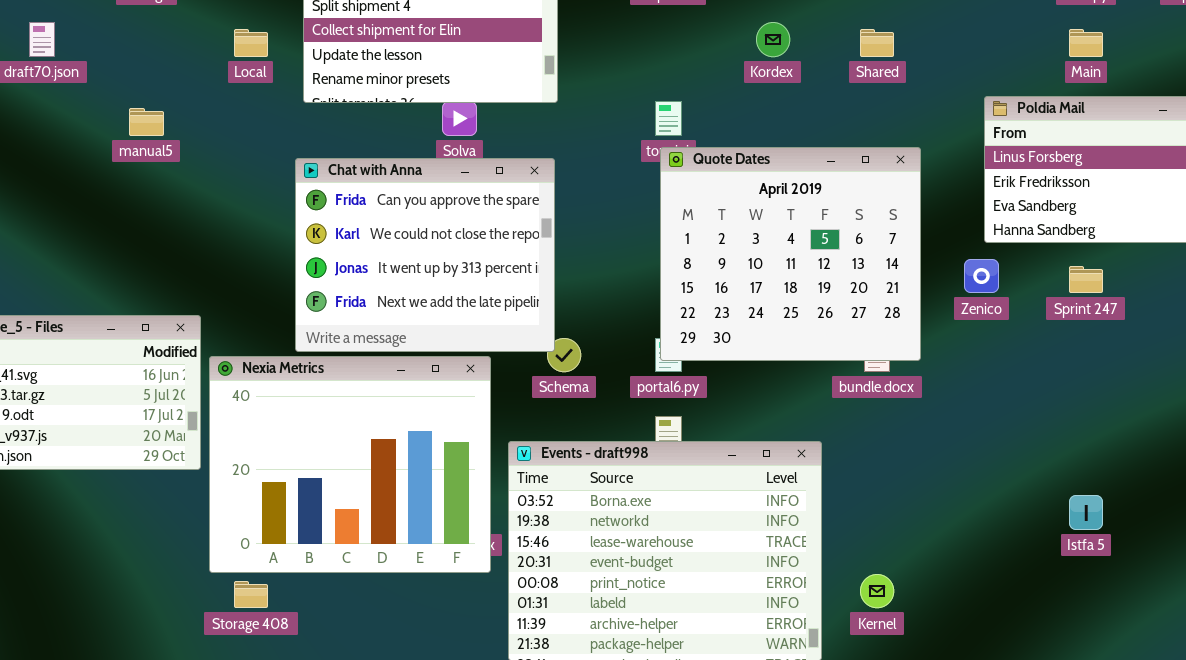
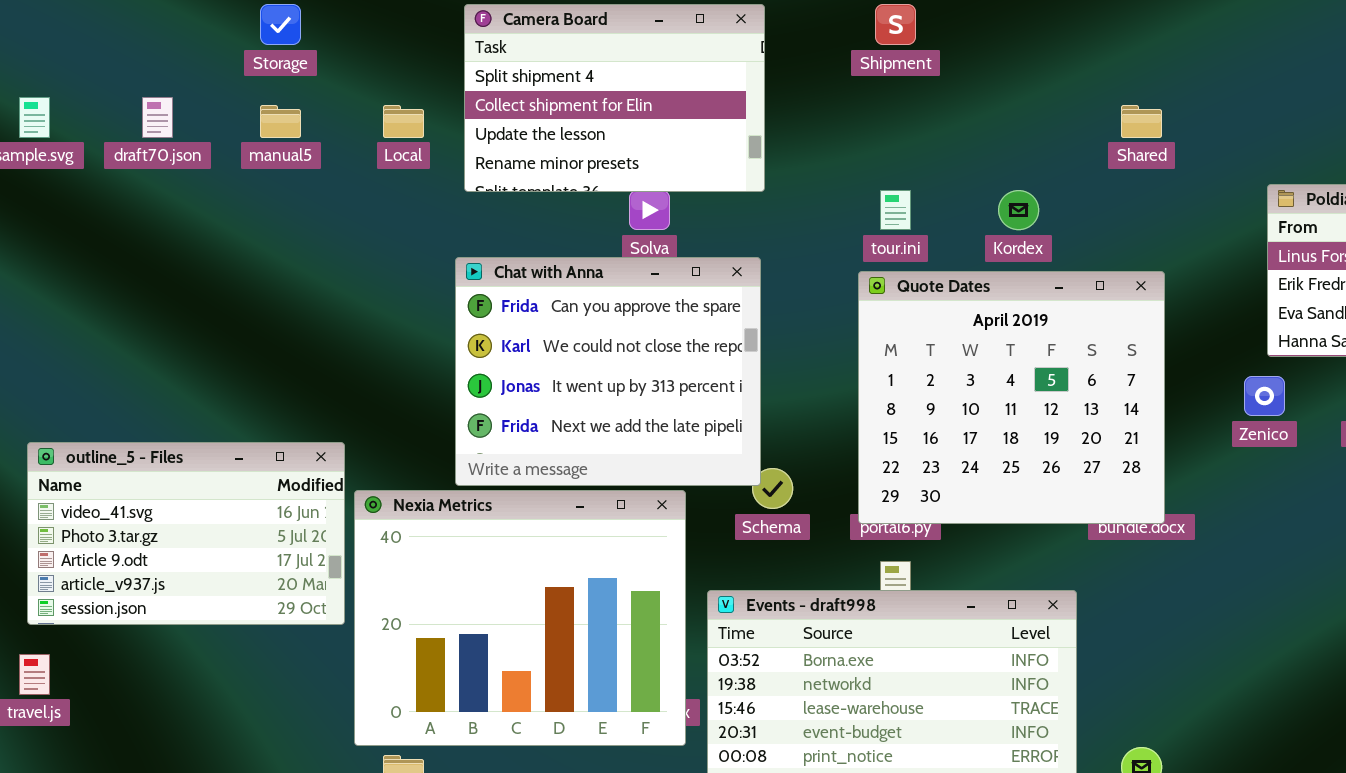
Kordex: [756,22,790,57] -> [998,190,1039,230], moved
manual5: [129,108,164,136] -> [260,105,301,138], moved
Quote Dates: [660,147,921,361] -> [858,271,1165,524], moved

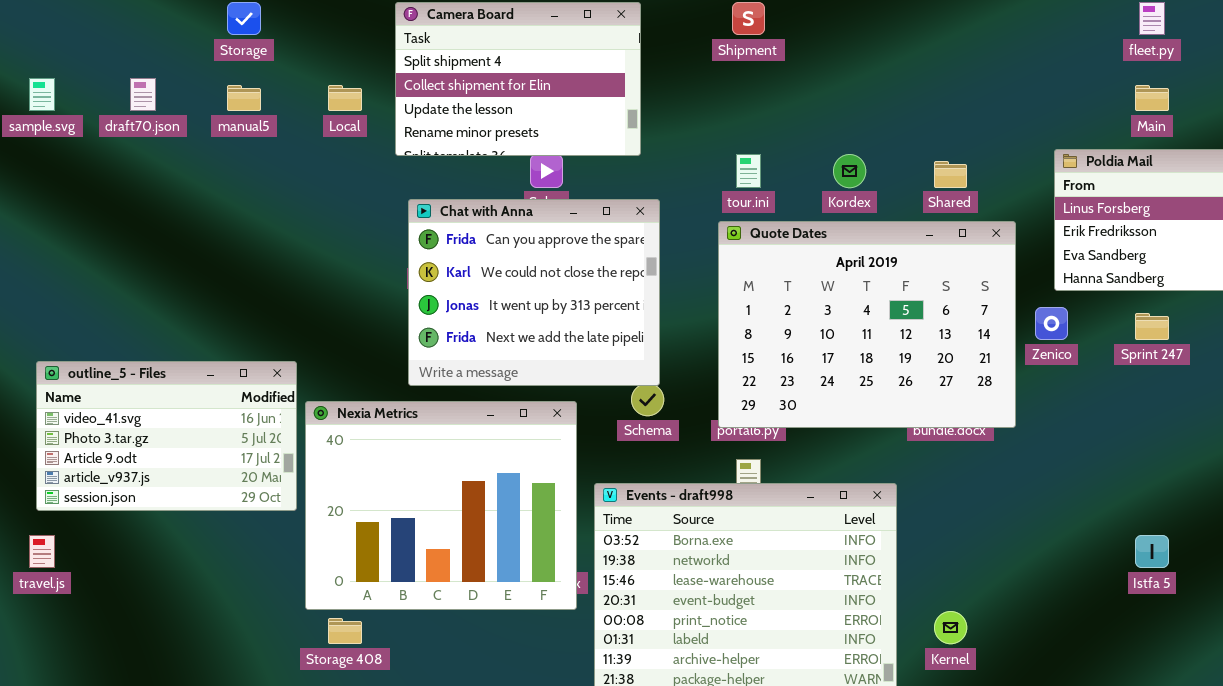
Shared: [1121,105,1162,138] -> [934,161,967,188], moved
Chat with Anna: [455,257,761,486] -> [408,199,660,386], moved
Quote Dates: [858,271,1165,524] -> [718,221,1016,428], resized

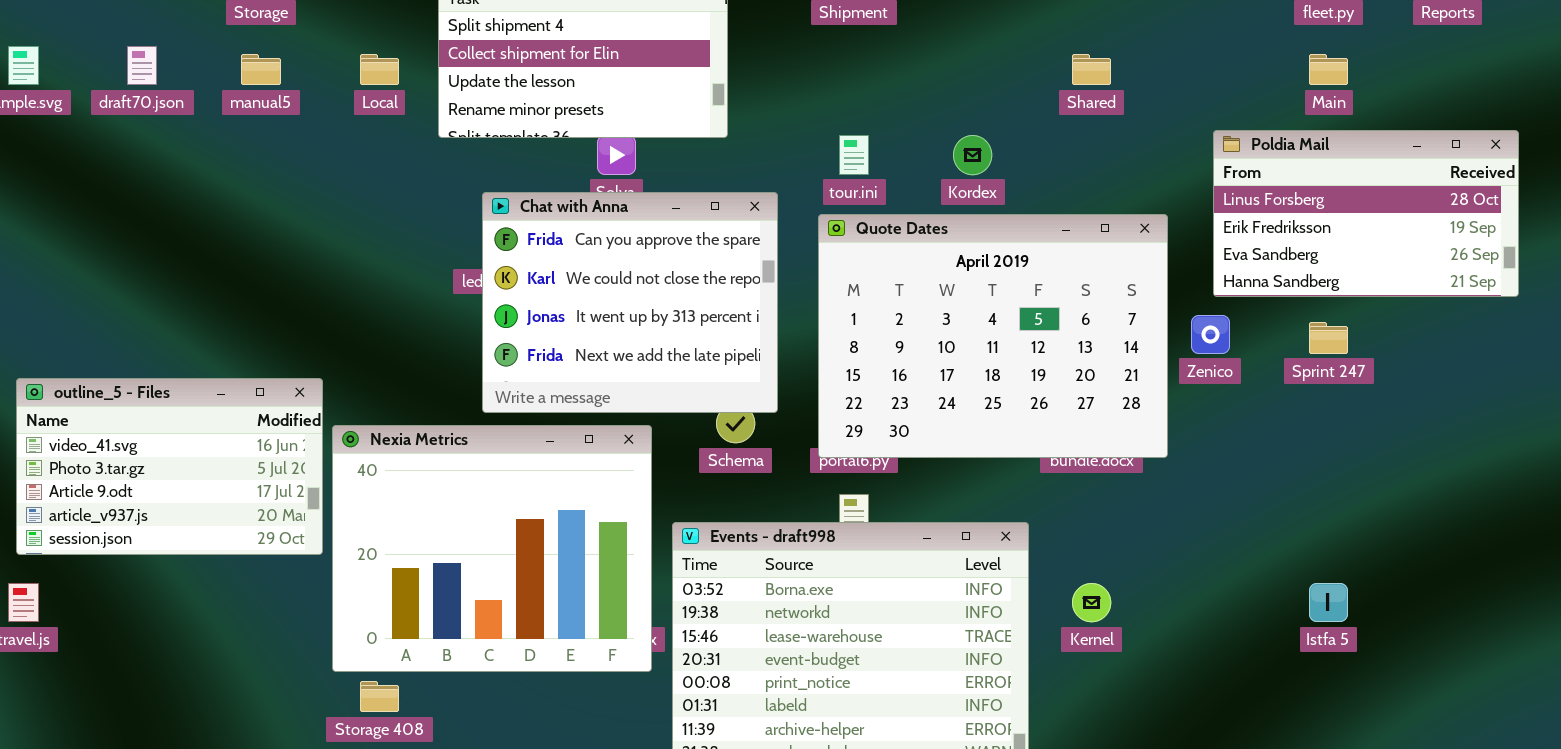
Shared: [934,161,967,188] -> [1072,54,1111,85], moved
Chat with Anna: [408,199,660,386] -> [482,192,778,413], moved
Kernel: [934,611,967,644] -> [1072,583,1111,622], moved

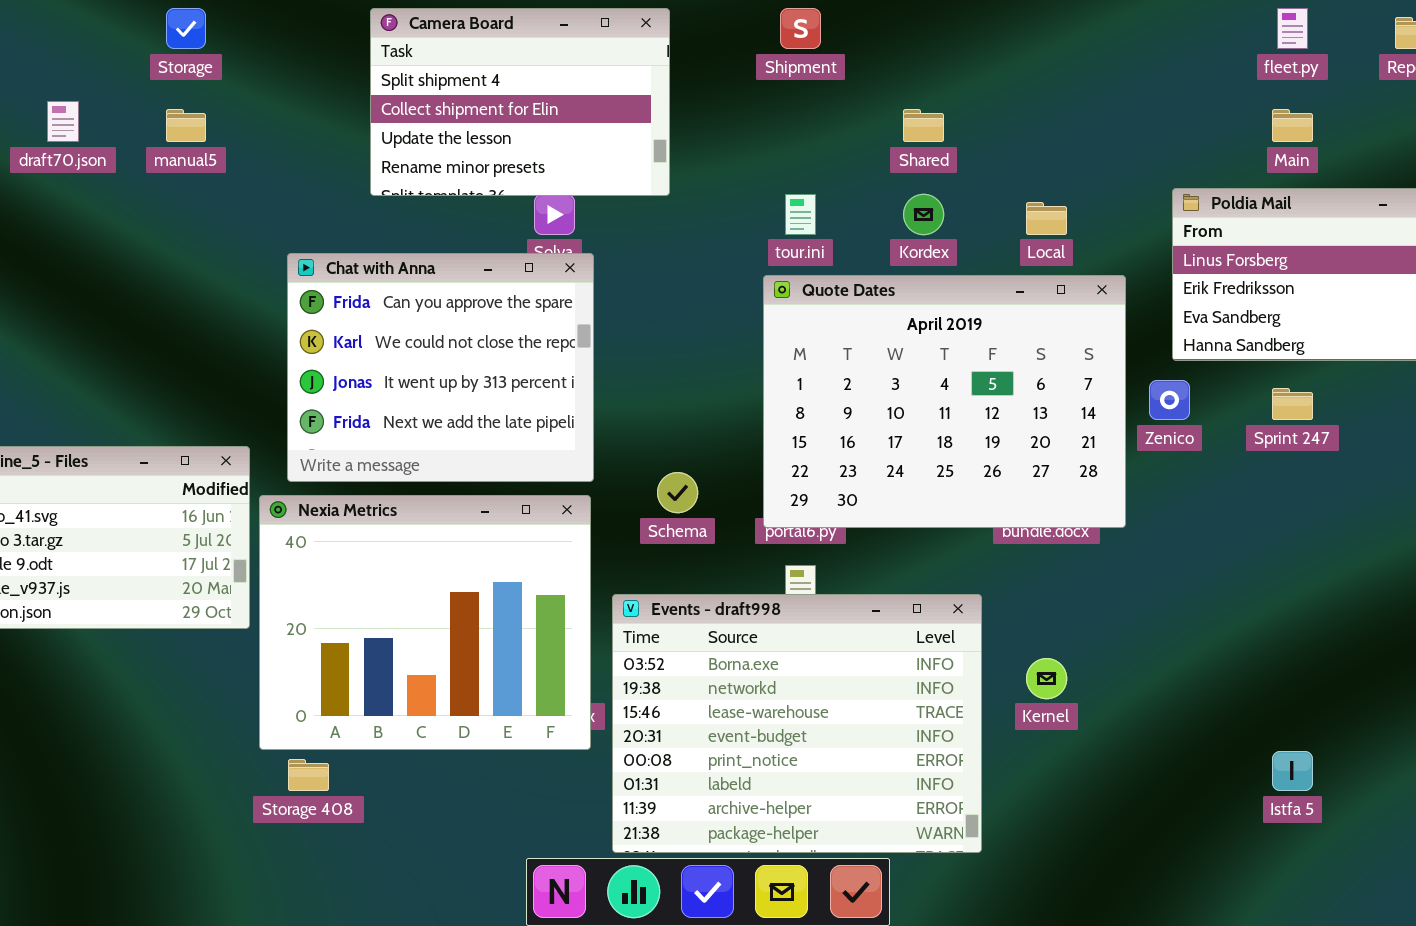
Local: [360,54,399,85] -> [1026,202,1067,235], moved
Shared: [1072,54,1111,85] -> [903,109,944,142], moved
Chat with Anna: [482,192,778,413] -> [287,253,594,482], moved
Istfa 5: [1309,583,1348,622] -> [1272,751,1313,791], moved

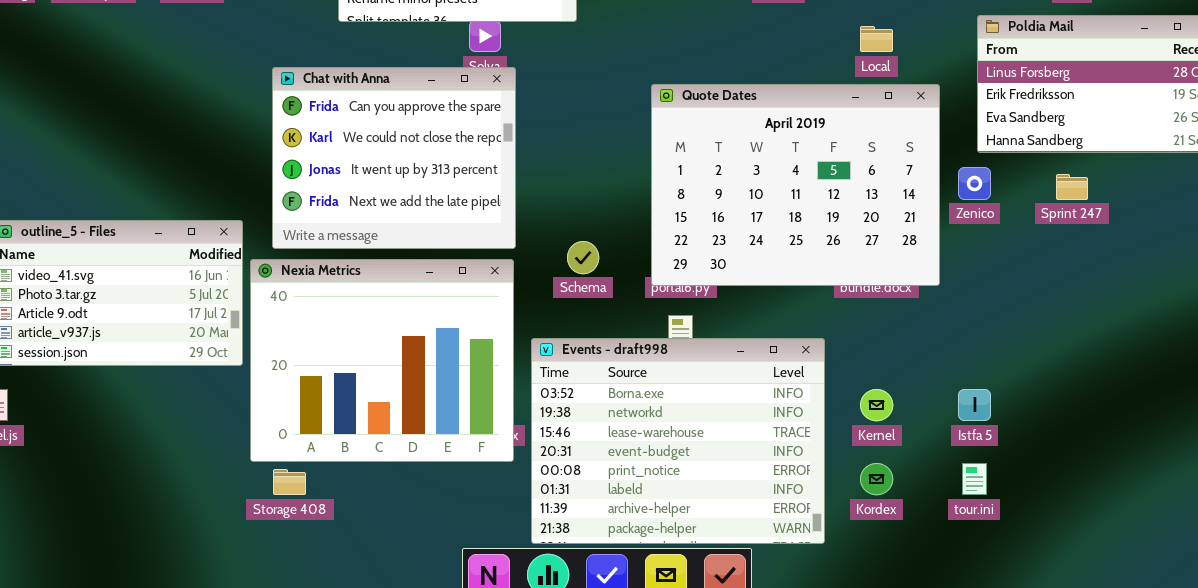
tour.ini: [785,194,816,235] -> [962,463,987,495], moved
Kordex: [903,194,944,235] -> [860,463,893,495], moved
Istfa 5: [1272,751,1313,791] -> [958,389,991,421], moved

